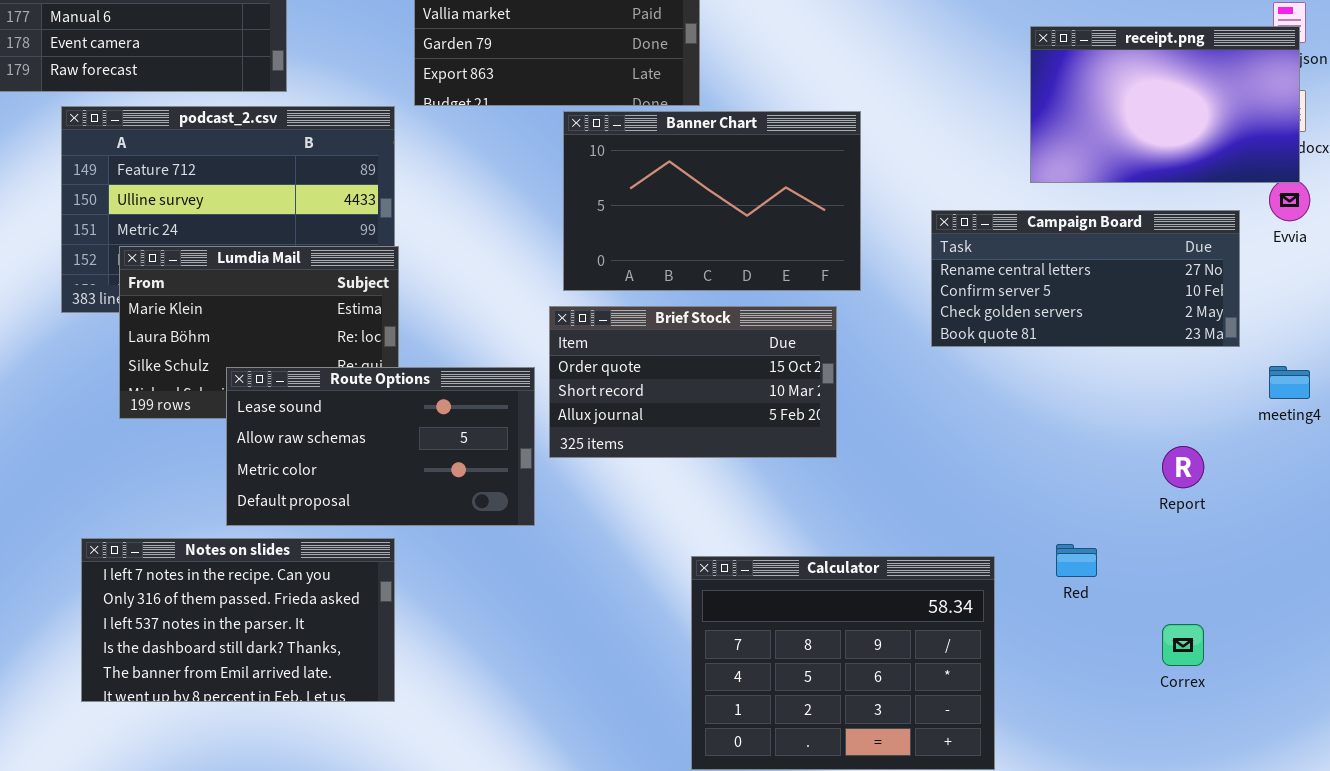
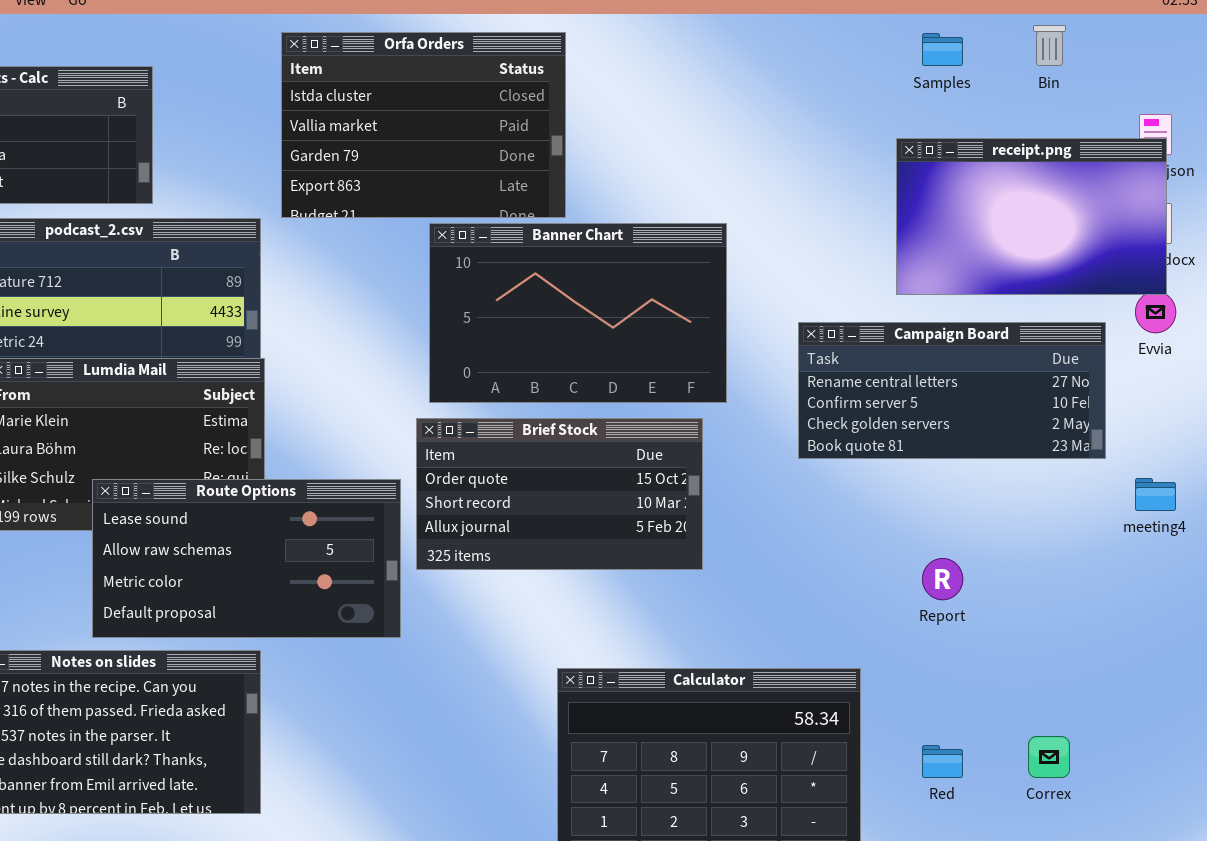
Report: [1162,446,1204,488] -> [922,558,963,600], moved
Red: [1056,544,1097,577] -> [922,745,963,778], moved

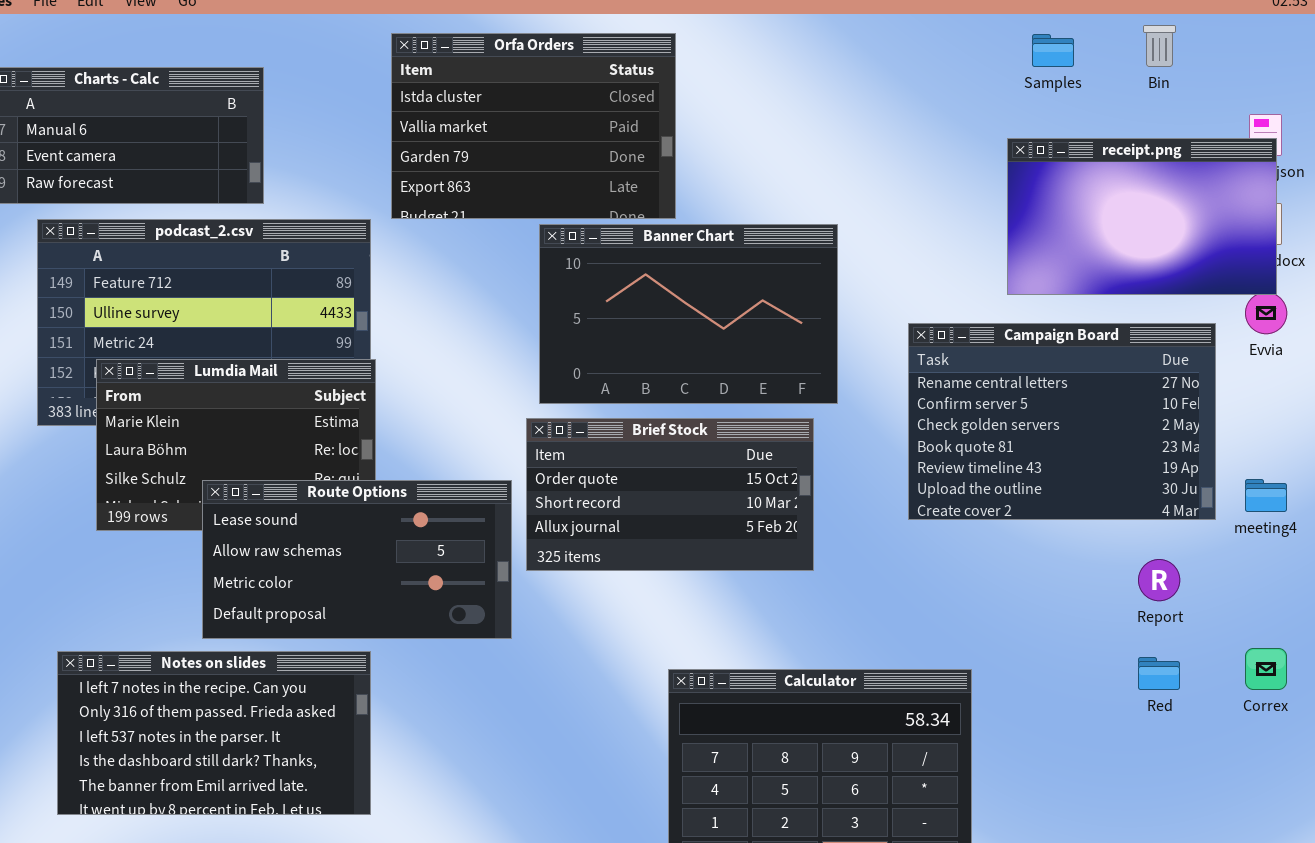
Campaign Board: [798,322,1106,459] -> [908,323,1216,520], resized
Report: [922,558,963,600] -> [1138,559,1180,601], moved
Correx: [1028,736,1070,778] -> [1245,648,1287,690], moved
Red: [922,745,963,778] -> [1138,657,1180,690], moved

